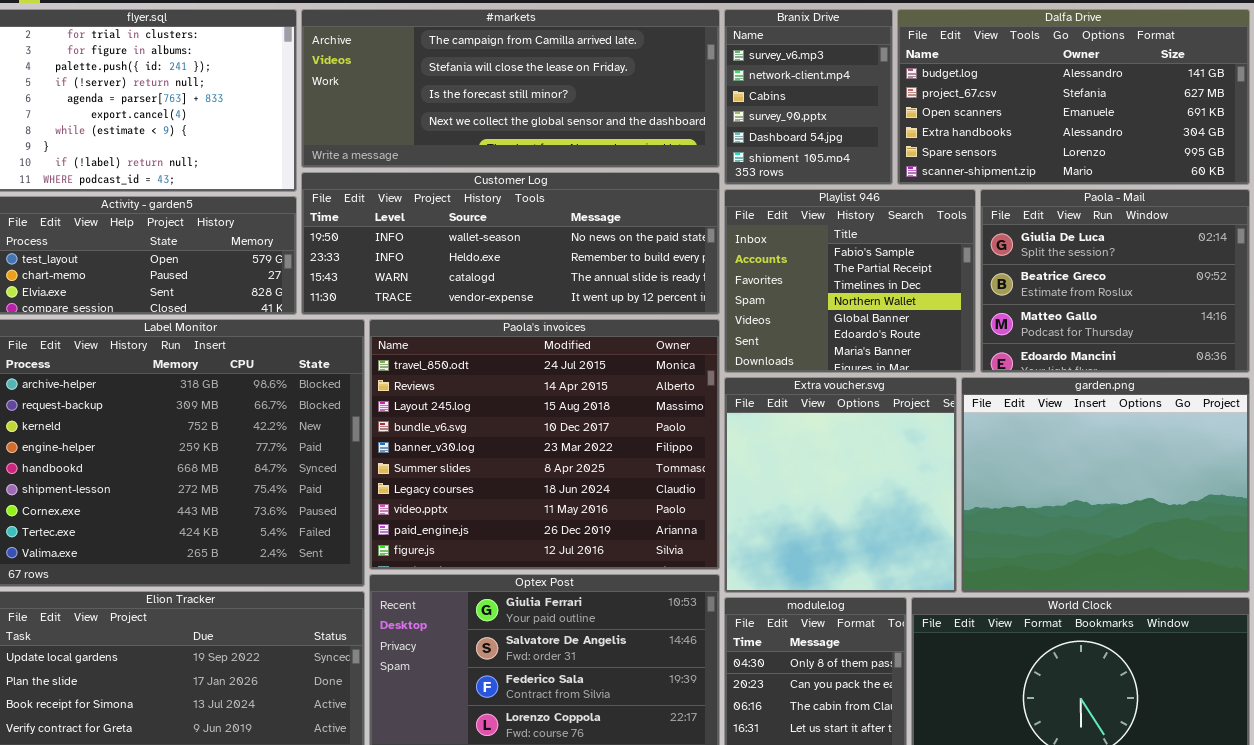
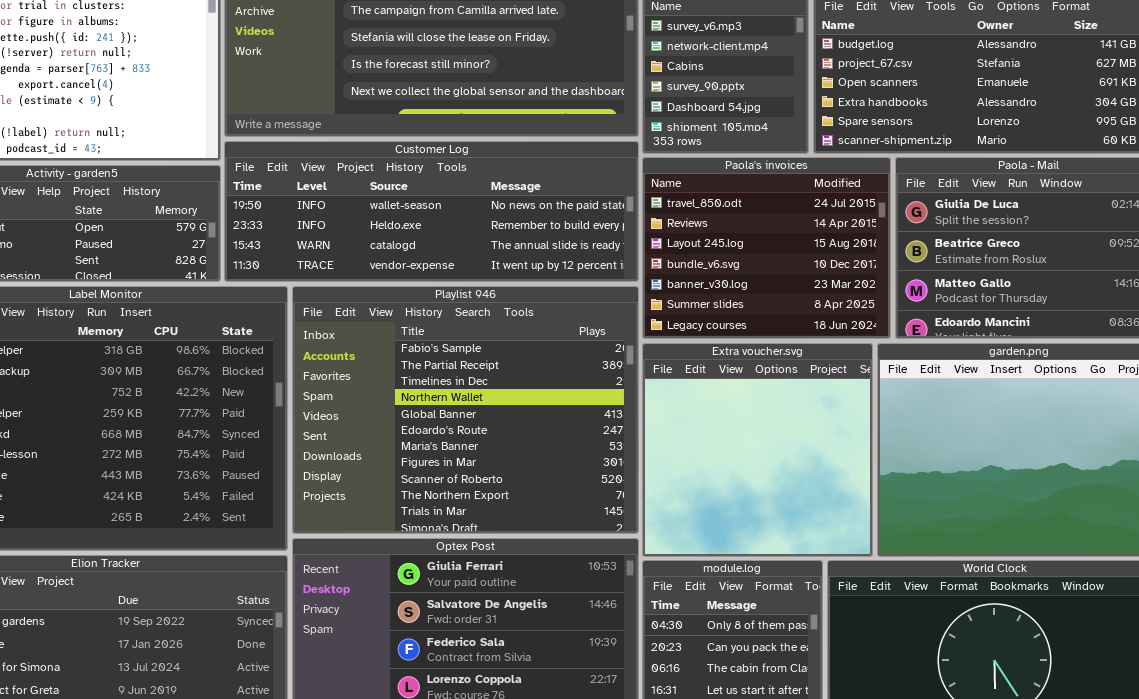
Playlist 946: [724,189,976,373] -> [292,286,639,534], moved, resized
Paola's invoices: [369,319,720,570] -> [642,157,891,339], moved, resized

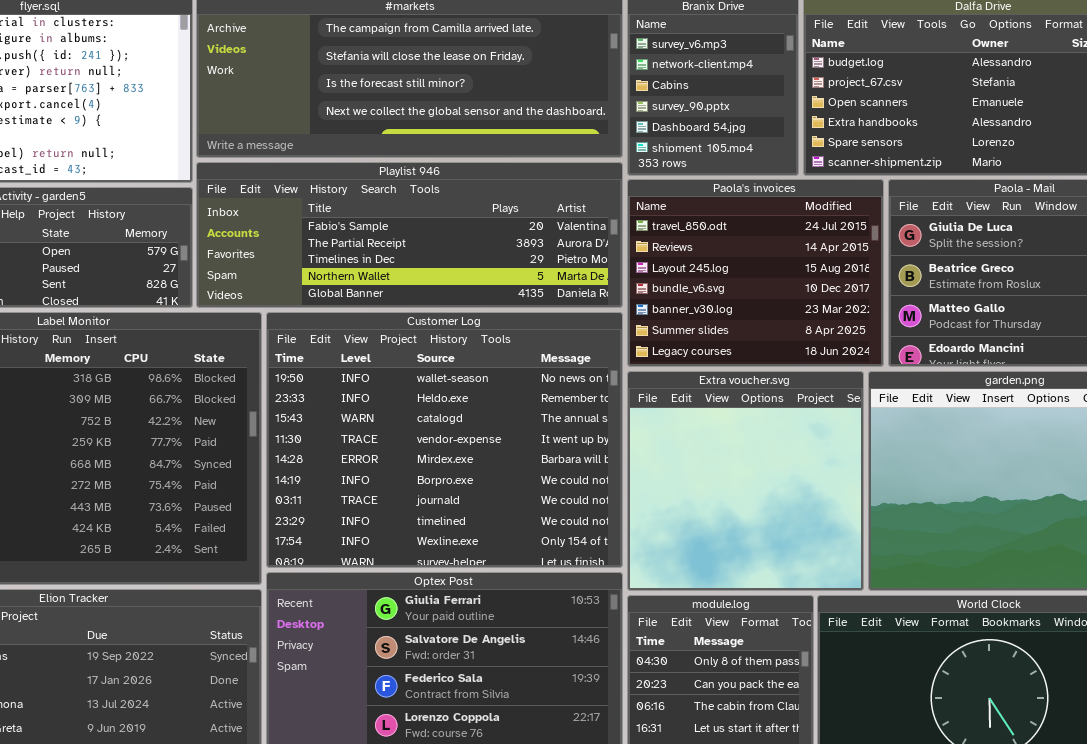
Customer Log: [224,141,639,282] -> [266,312,623,568], moved, resized
Playlist 946: [292,286,639,534] -> [196,162,623,308], moved, resized

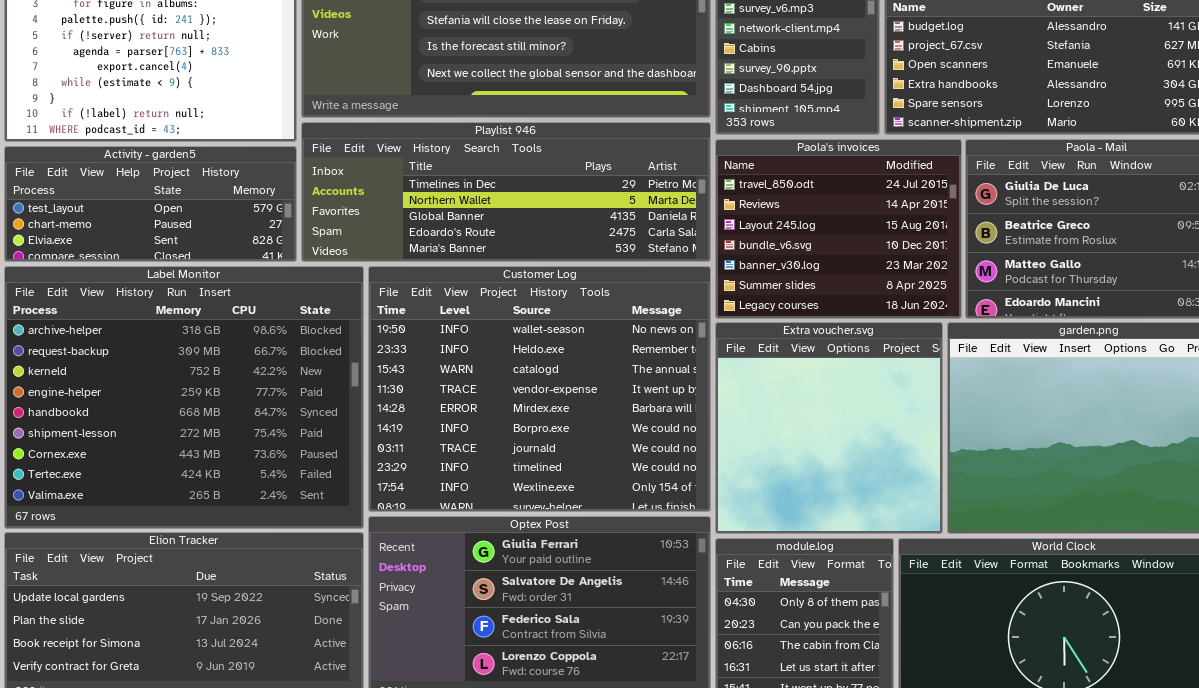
Playlist 946: [196,162,623,308] -> [301,122,711,262], scrolled down 2 rows

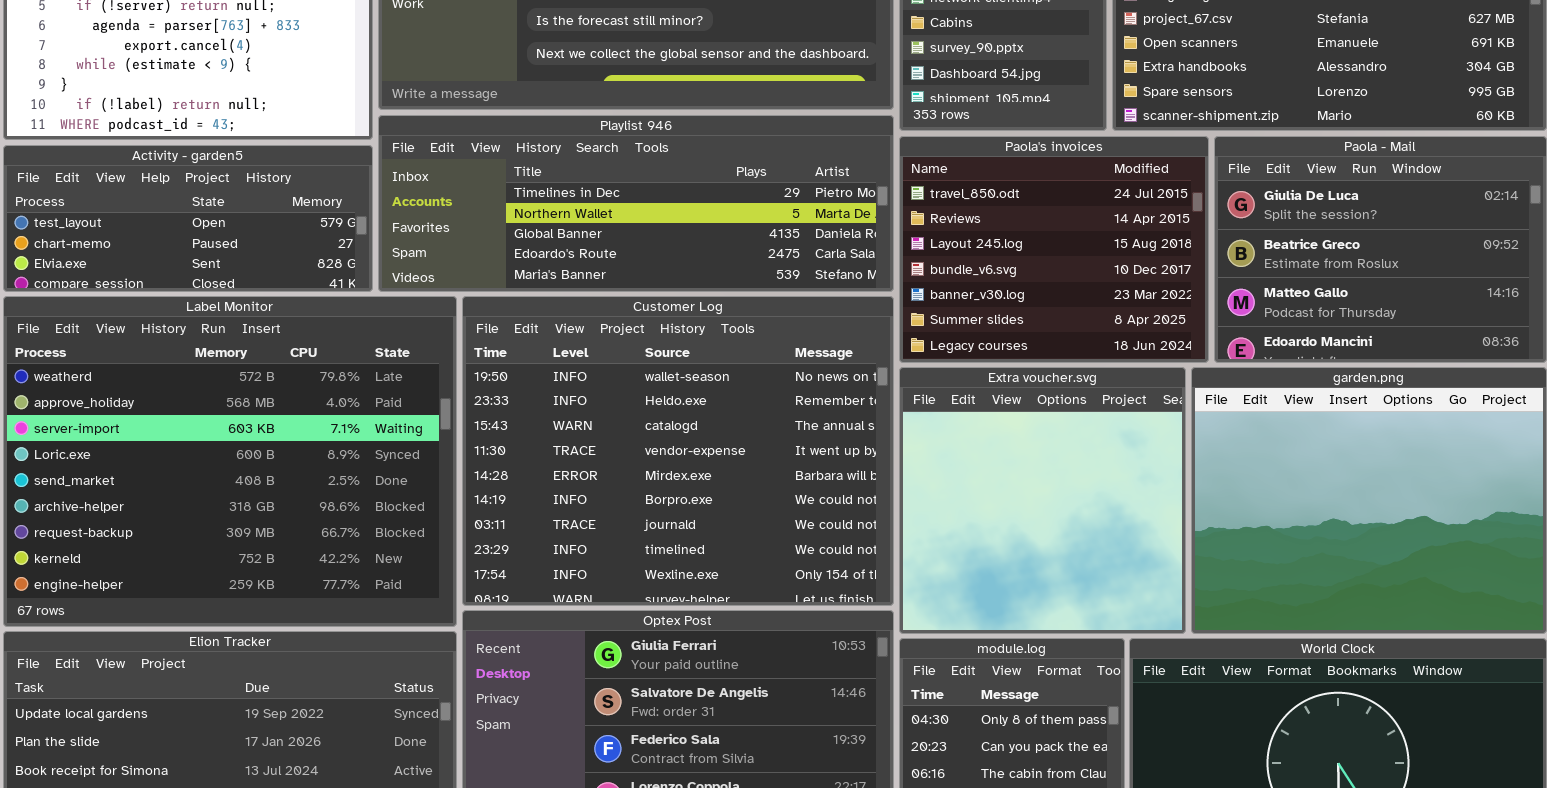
Label Monitor: [4,266,364,529] -> [3,296,457,627], scrolled up 5 rows

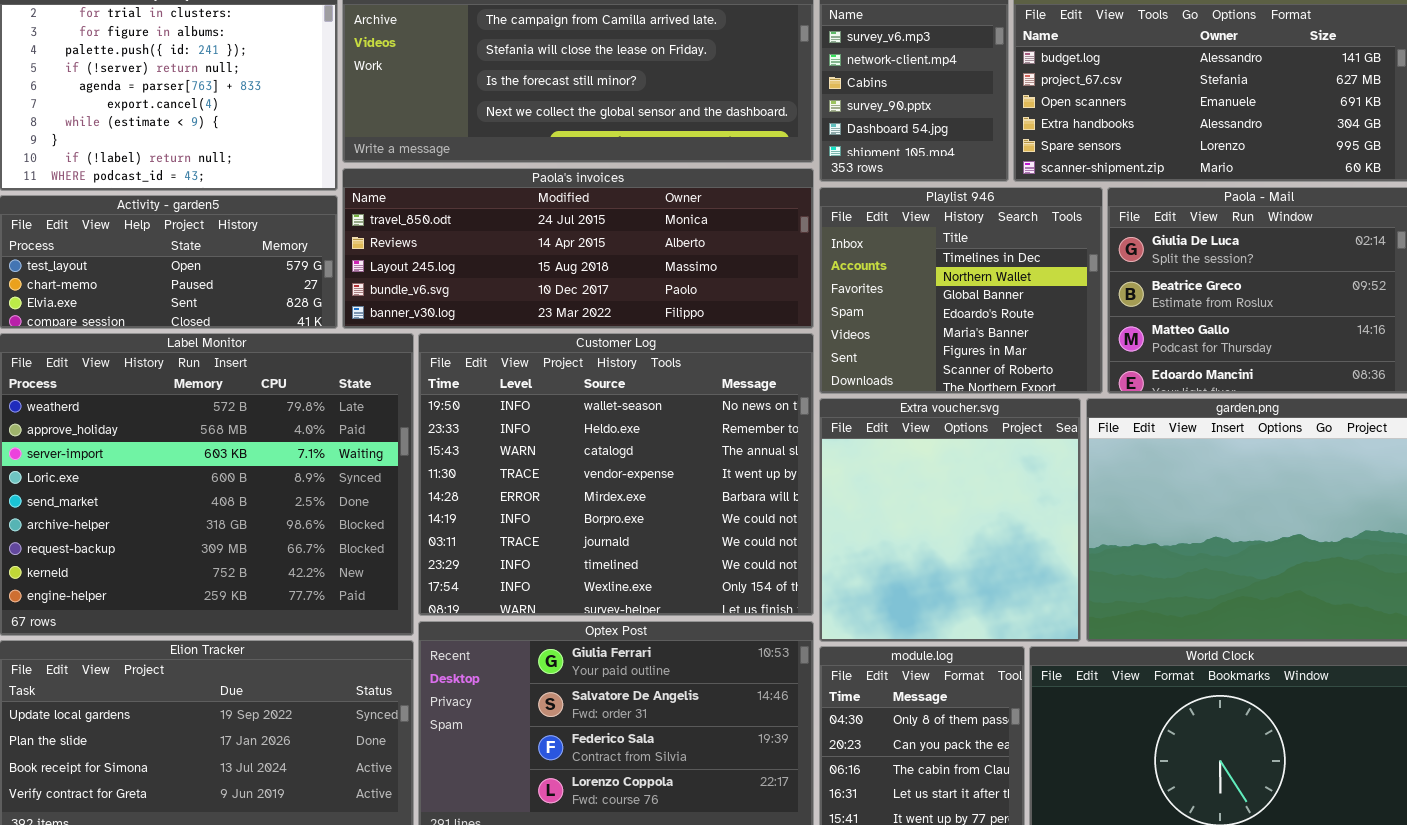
Playlist 946: [378,115,894,292] -> [819,187,1103,394], moved, resized
Paola's invoices: [899,136,1209,363] -> [342,168,814,329], moved, resized

